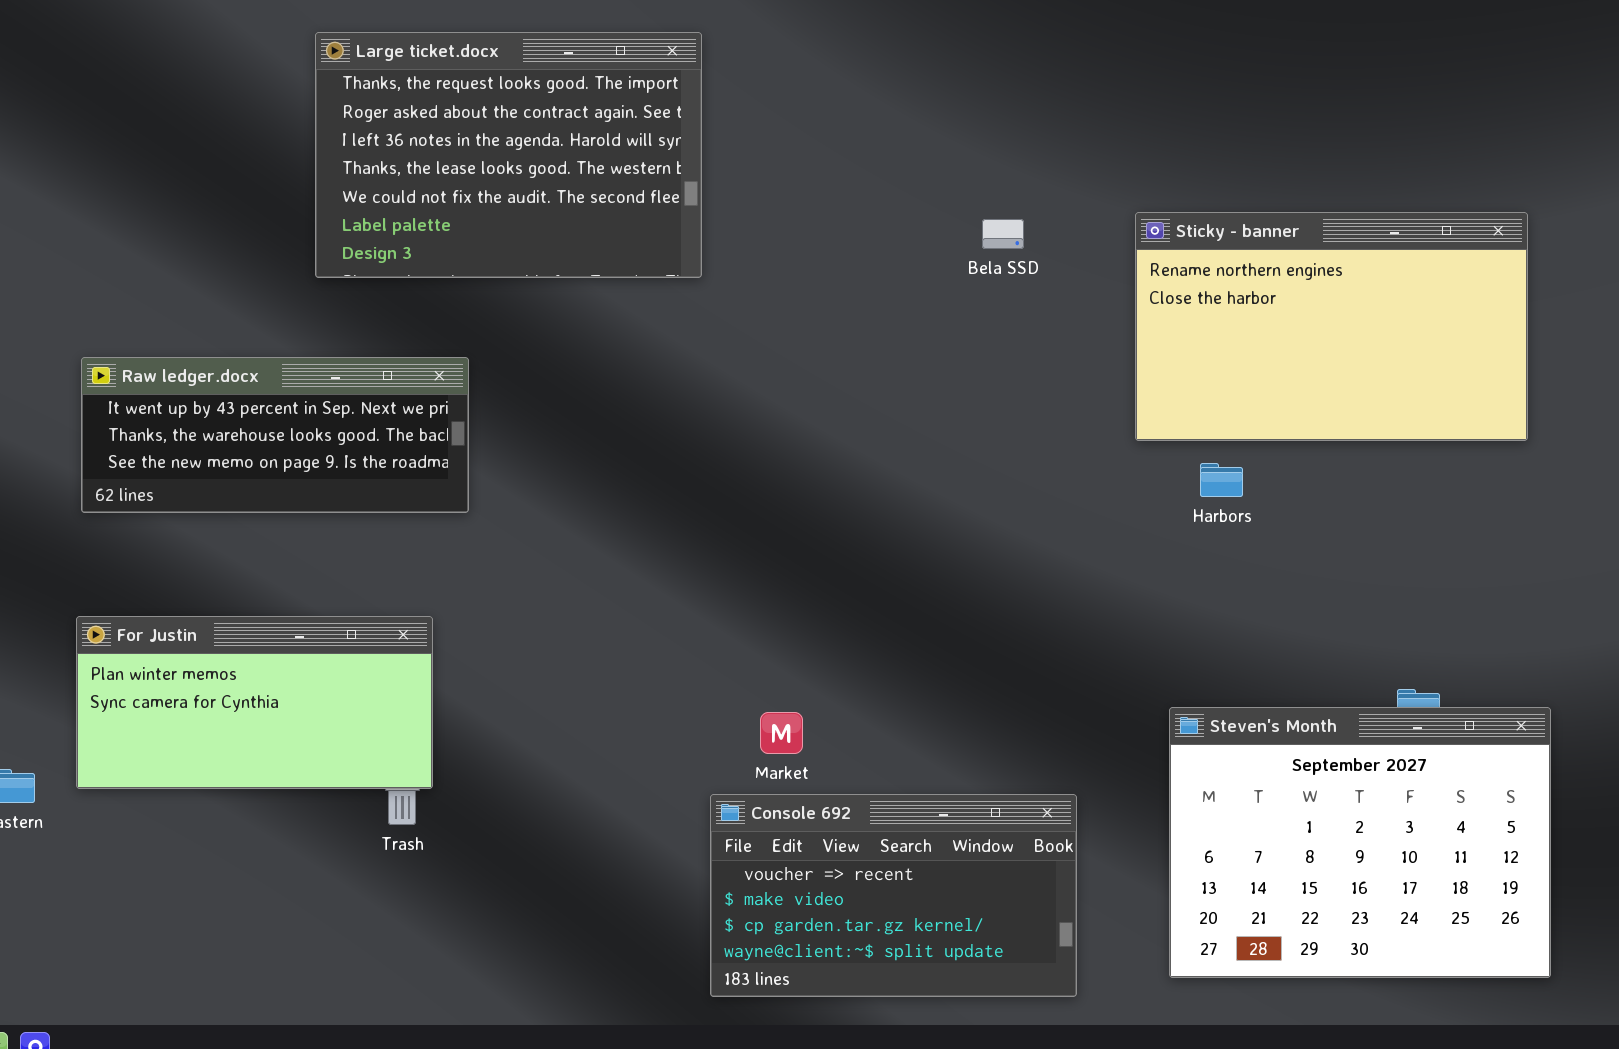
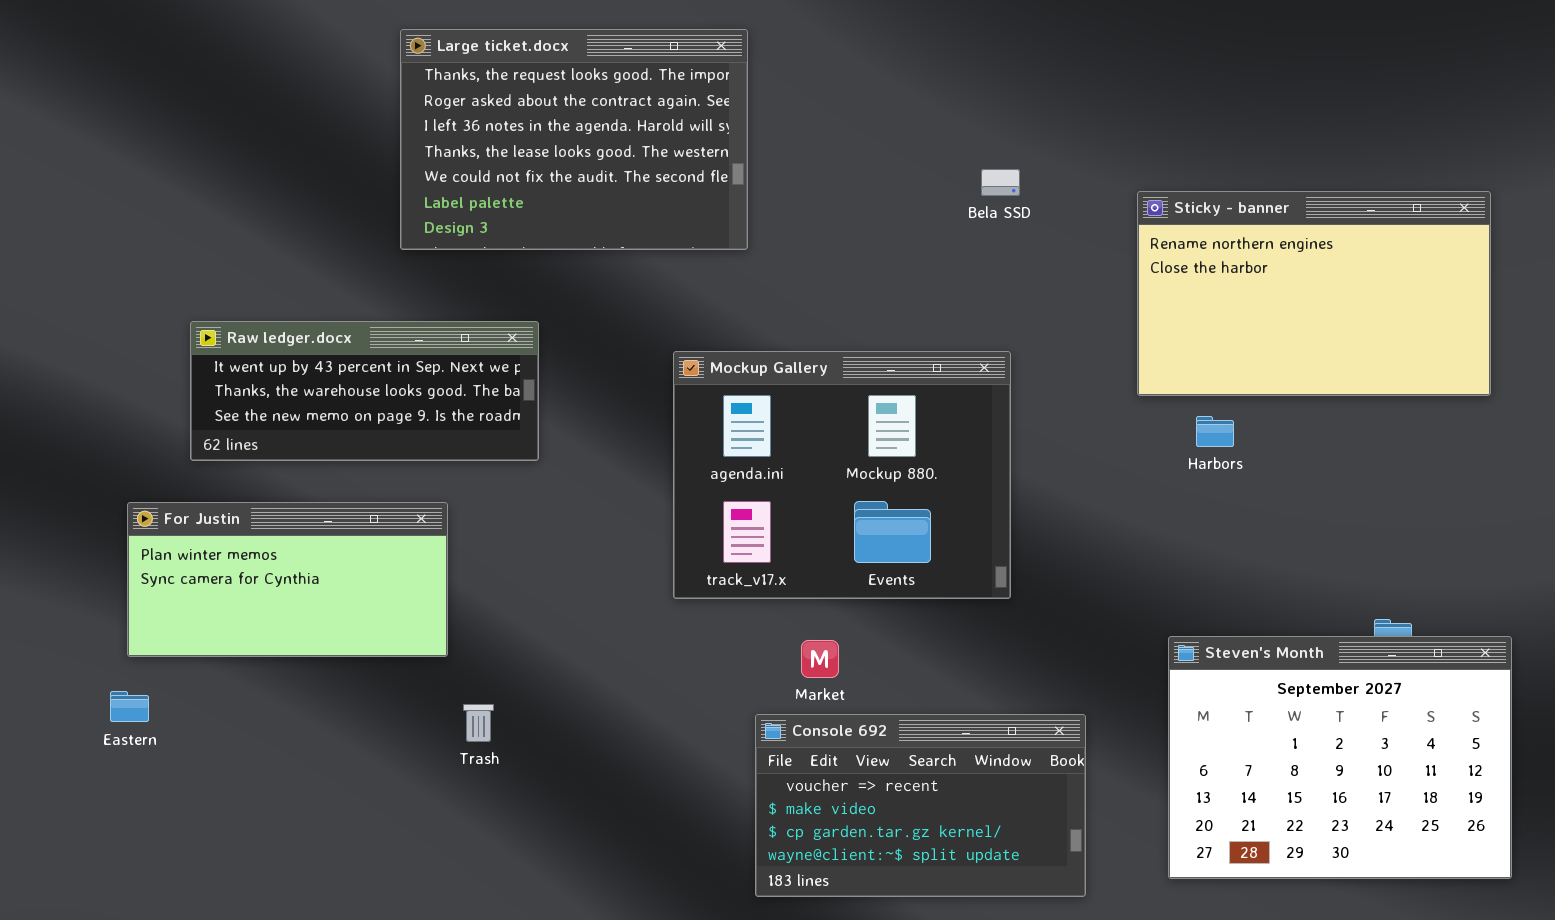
Bela SSD: [982,219,1024,249] -> [981,169,1020,196], moved
Mockup Gallery: none -> [673,351,1011,599], opened
For Justin: [76,616,433,789] -> [127,502,448,657], moved

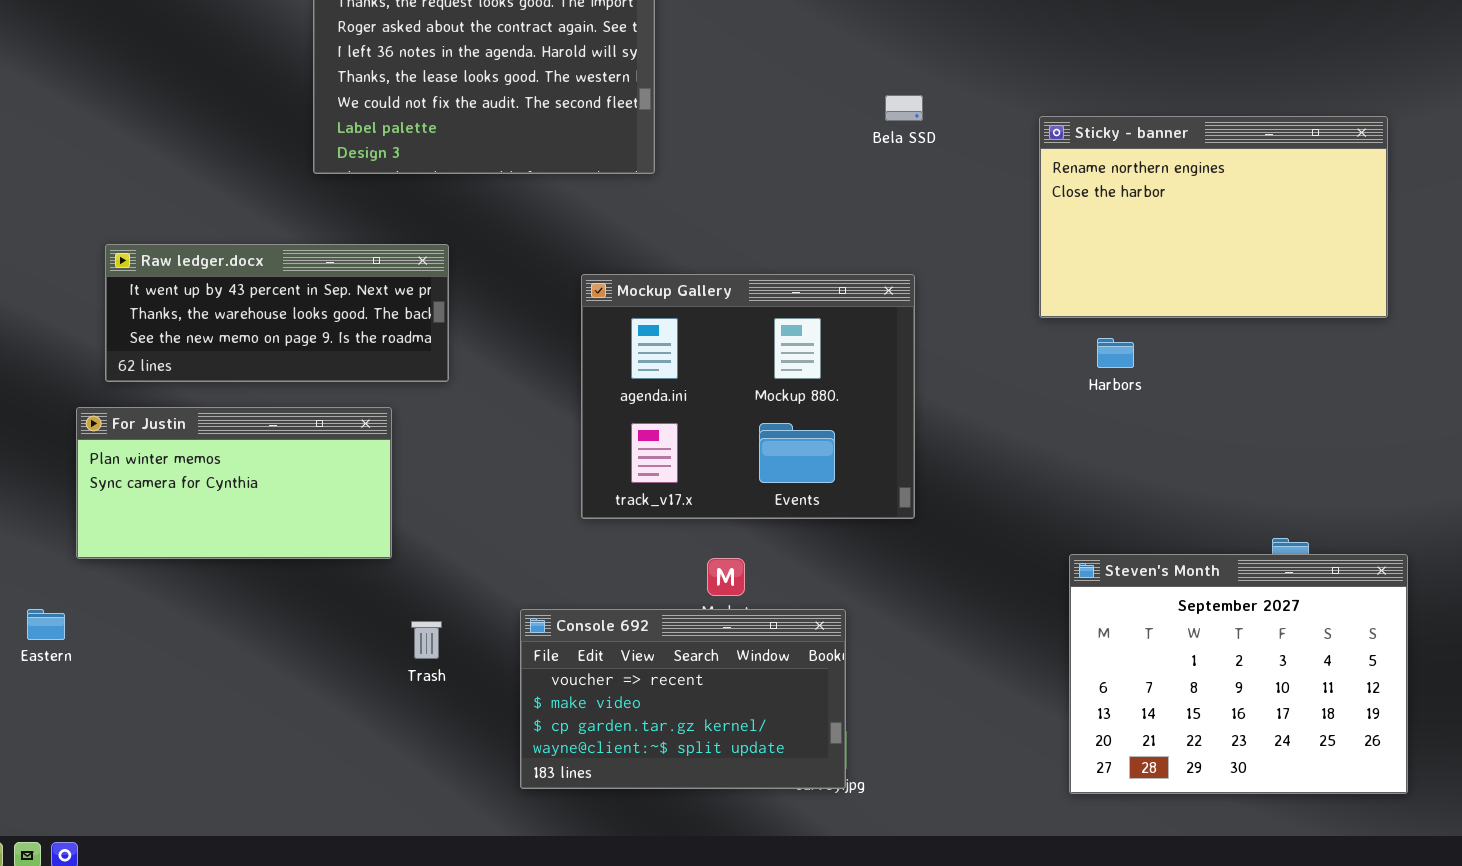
For Justin: [127,502,448,657] -> [76,407,392,559], moved
Trash: [463,704,494,742] -> [411,621,442,659], moved
Console 692: [755,714,1086,897] -> [520,609,846,789], moved

